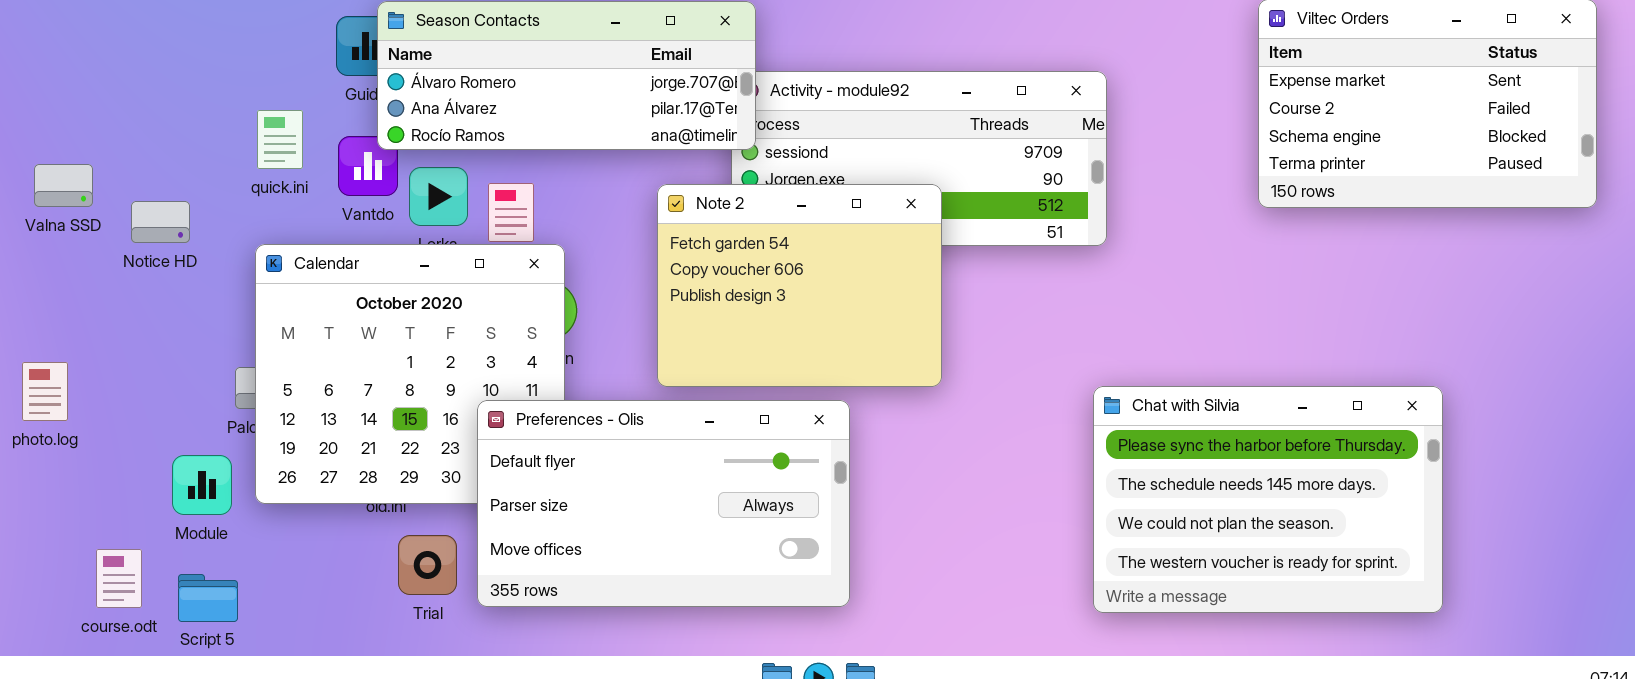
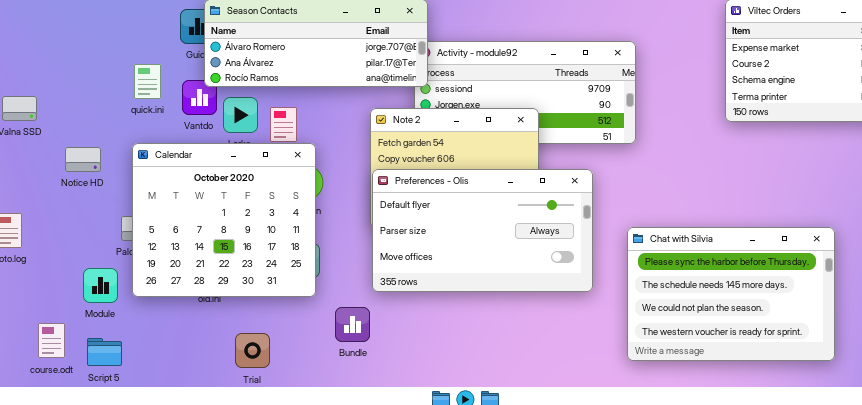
Notice HD: [131,201,190,243] -> [65,147,101,172], moved
Preferences - Olis: [477,400,850,607] -> [372,169,593,292], moved
Trial: [398,535,457,595] -> [235,333,270,368], moved

